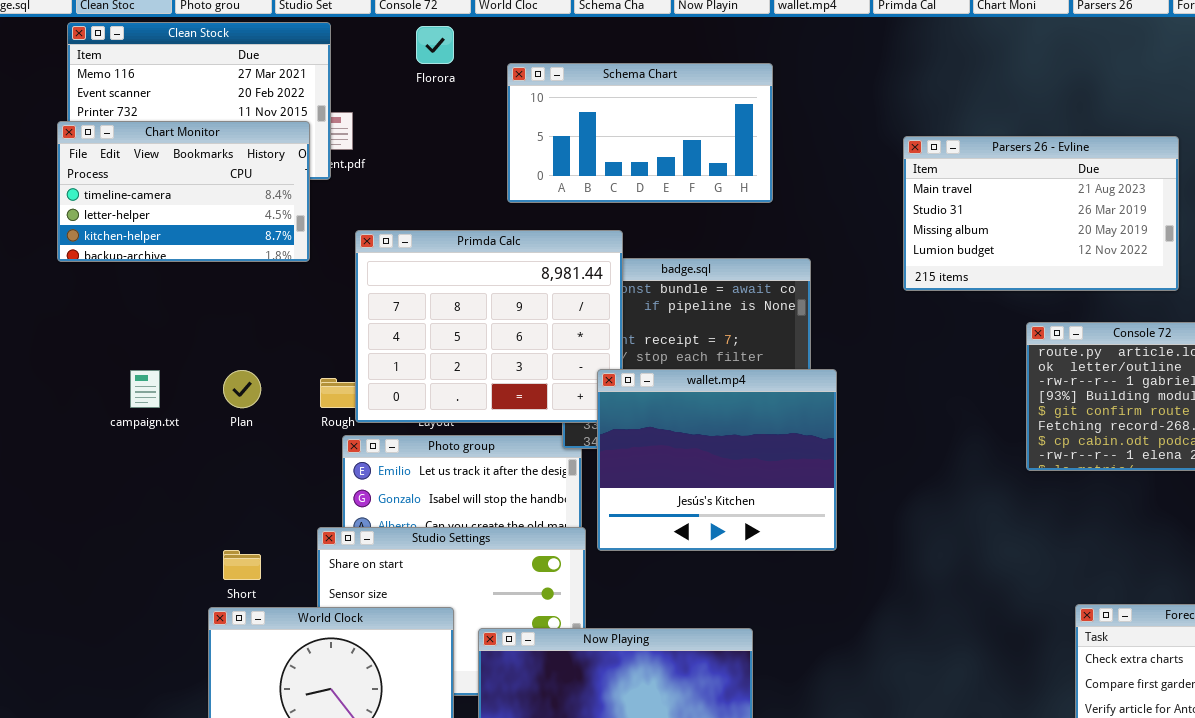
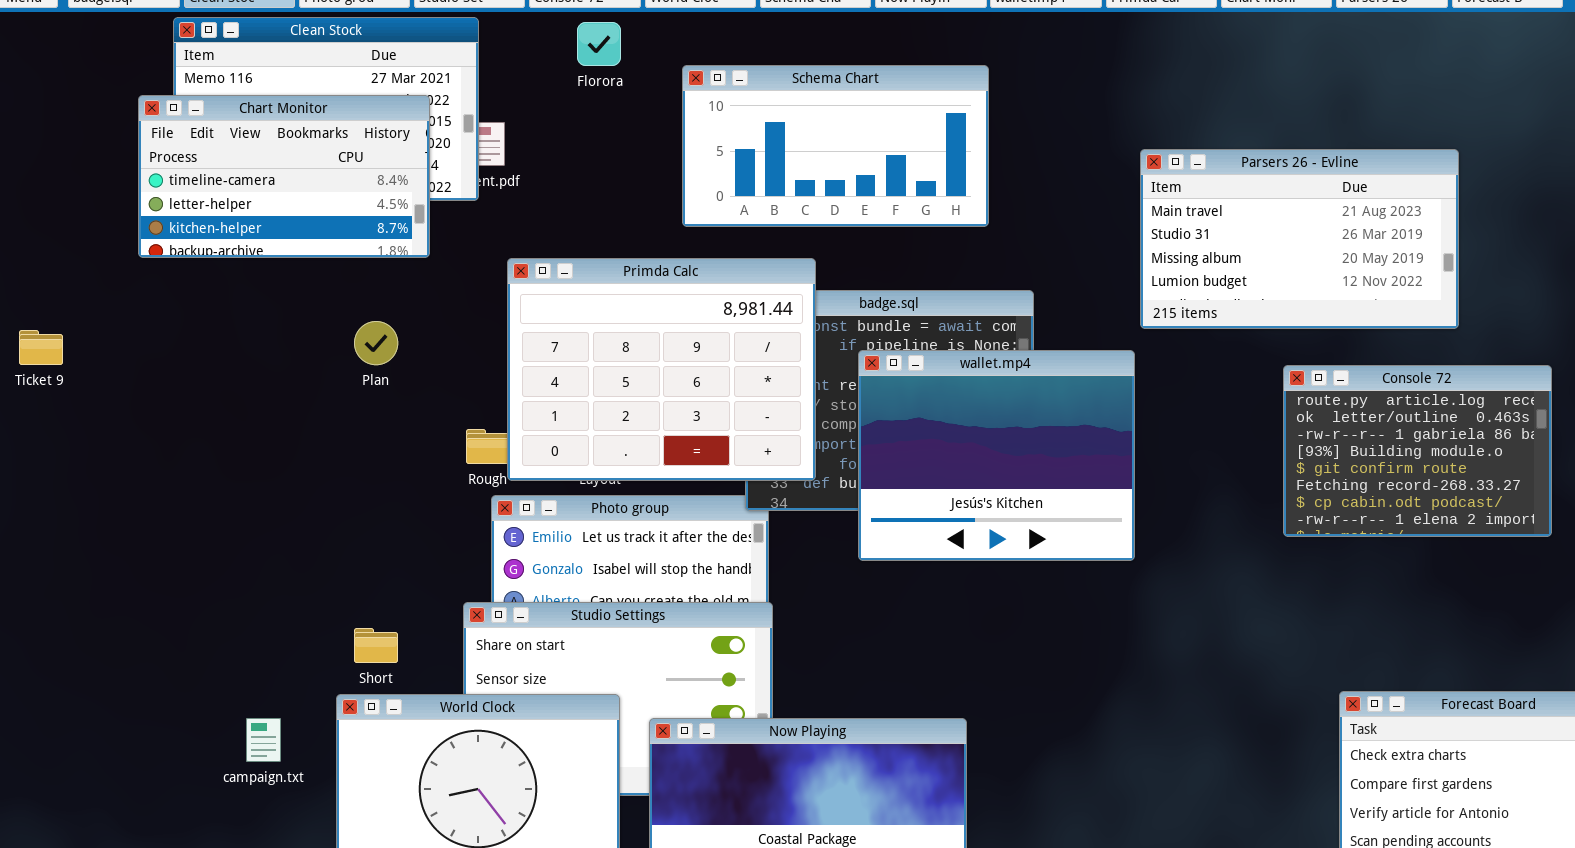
Chart Monitor: [57,121,310,262] -> [138,95,430,258], moved
wallet.mp4: [597,369,837,551] -> [858,350,1135,561], moved
campaign.txt: [130,370,160,408] -> [246,718,281,762], moved
Plan: [223,370,261,408] -> [354,321,398,365], moved

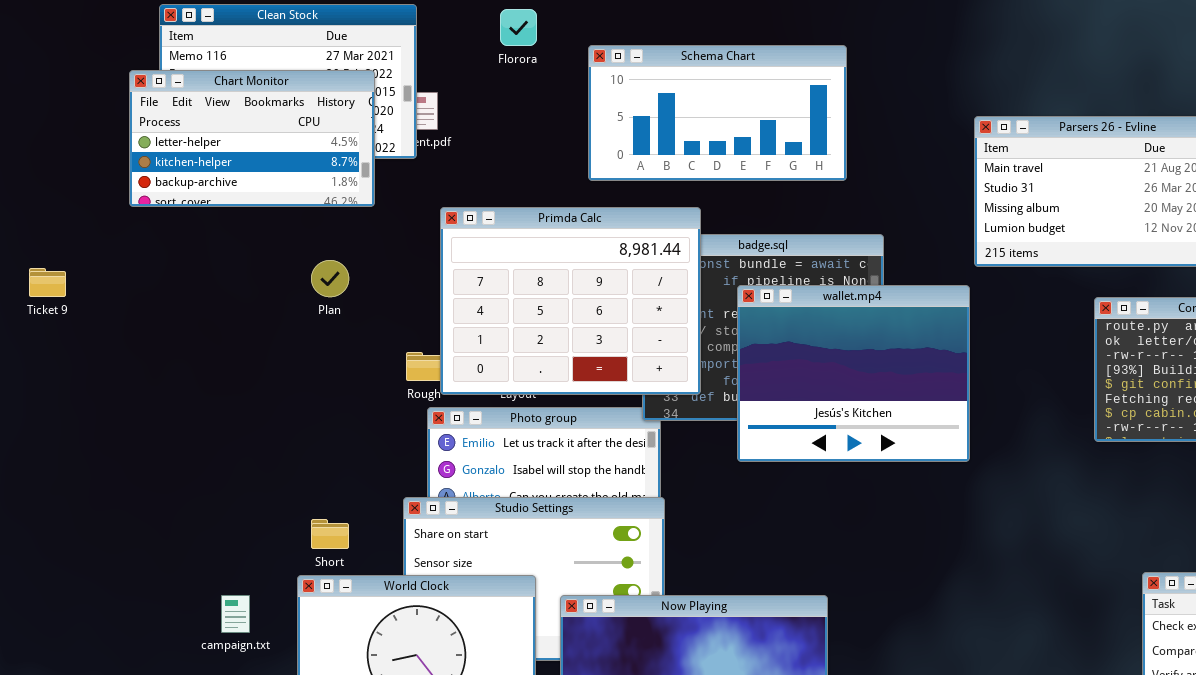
Chart Monitor: [138,95,430,258] -> [129,70,375,207], scrolled down 1 row

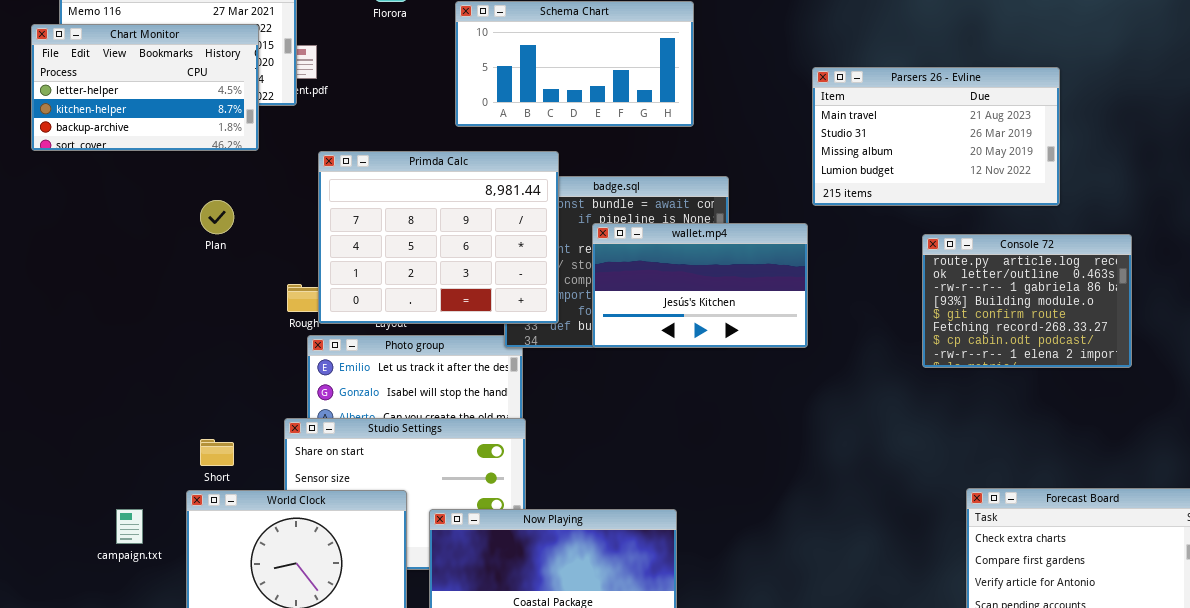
wallet.mp4: [737,285,970,462] -> [592,223,808,348], resized

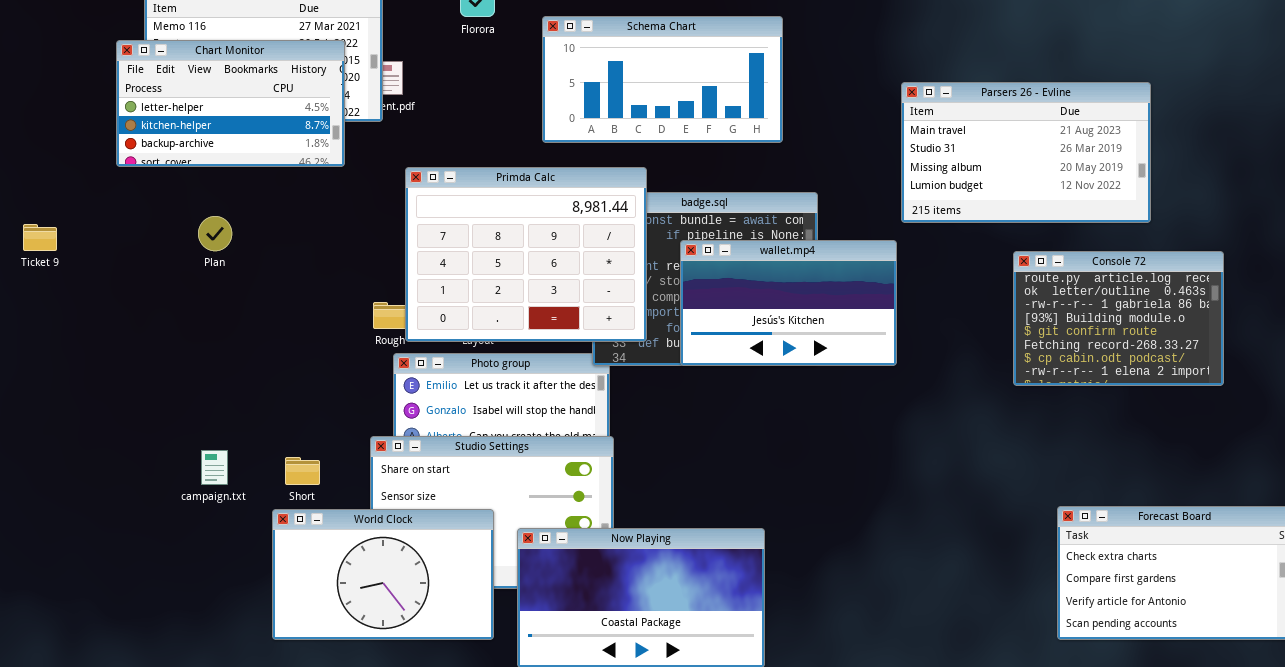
Plan: [200,200,234,234] -> [198,216,232,251], moved
campaign.txt: [116,509,143,544] -> [201,450,228,485], moved

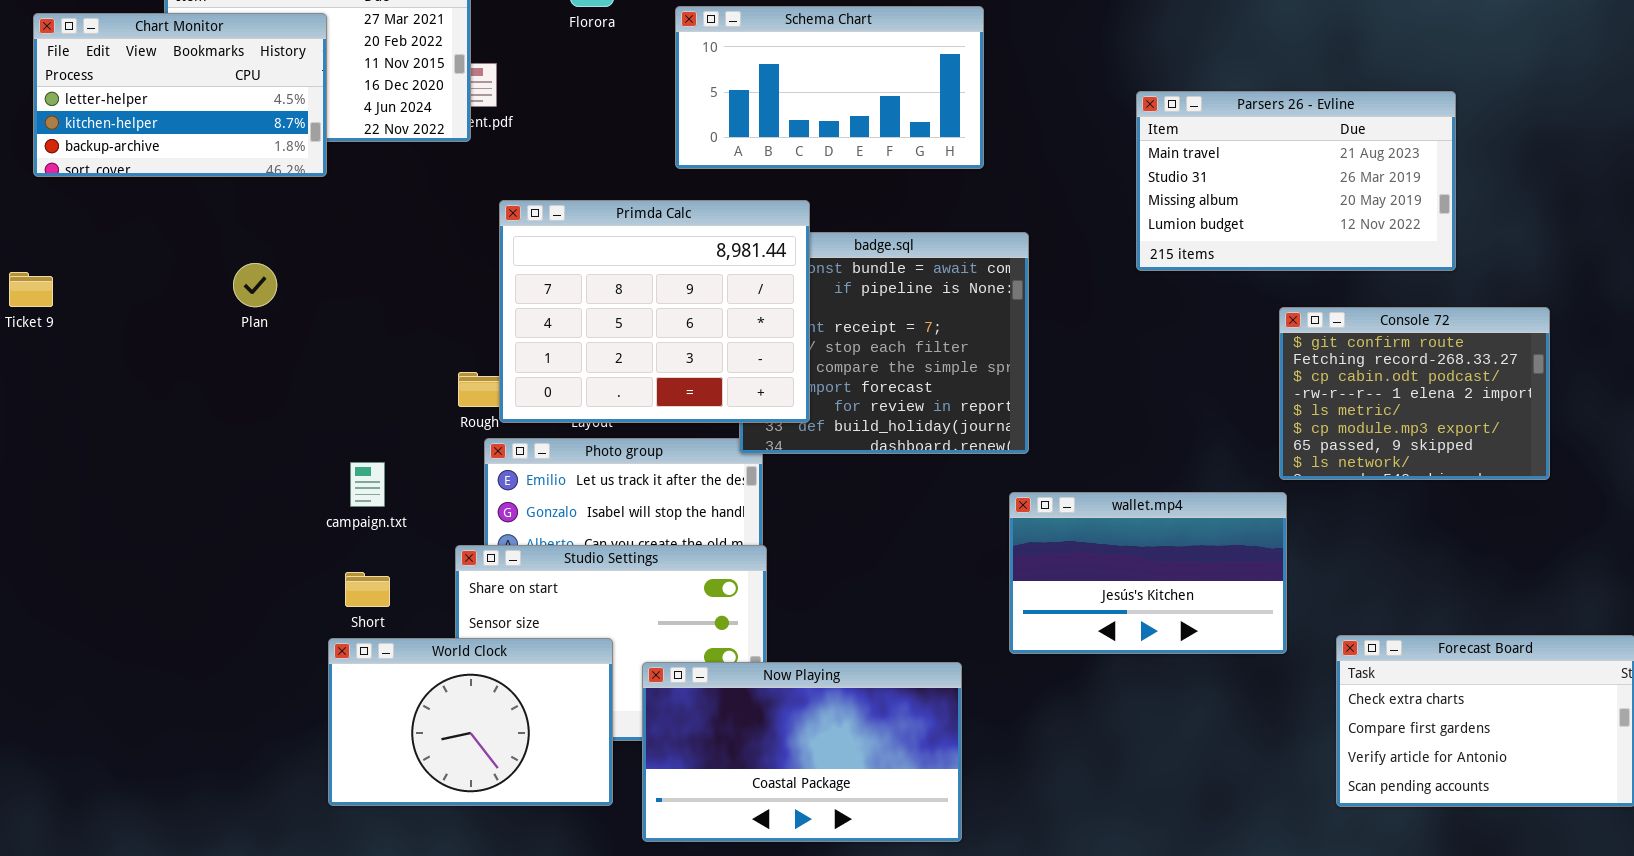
Chart Monitor: [116,40,345,167] -> [33,13,327,177], moved
wallet.mp4: [680,240,897,366] -> [1009,492,1287,654], moved
Console 72: [1013,251,1224,386] -> [1279,307,1550,480], scrolled down 4 rows
campaign.txt: [201,450,228,485] -> [350,462,385,507], moved

